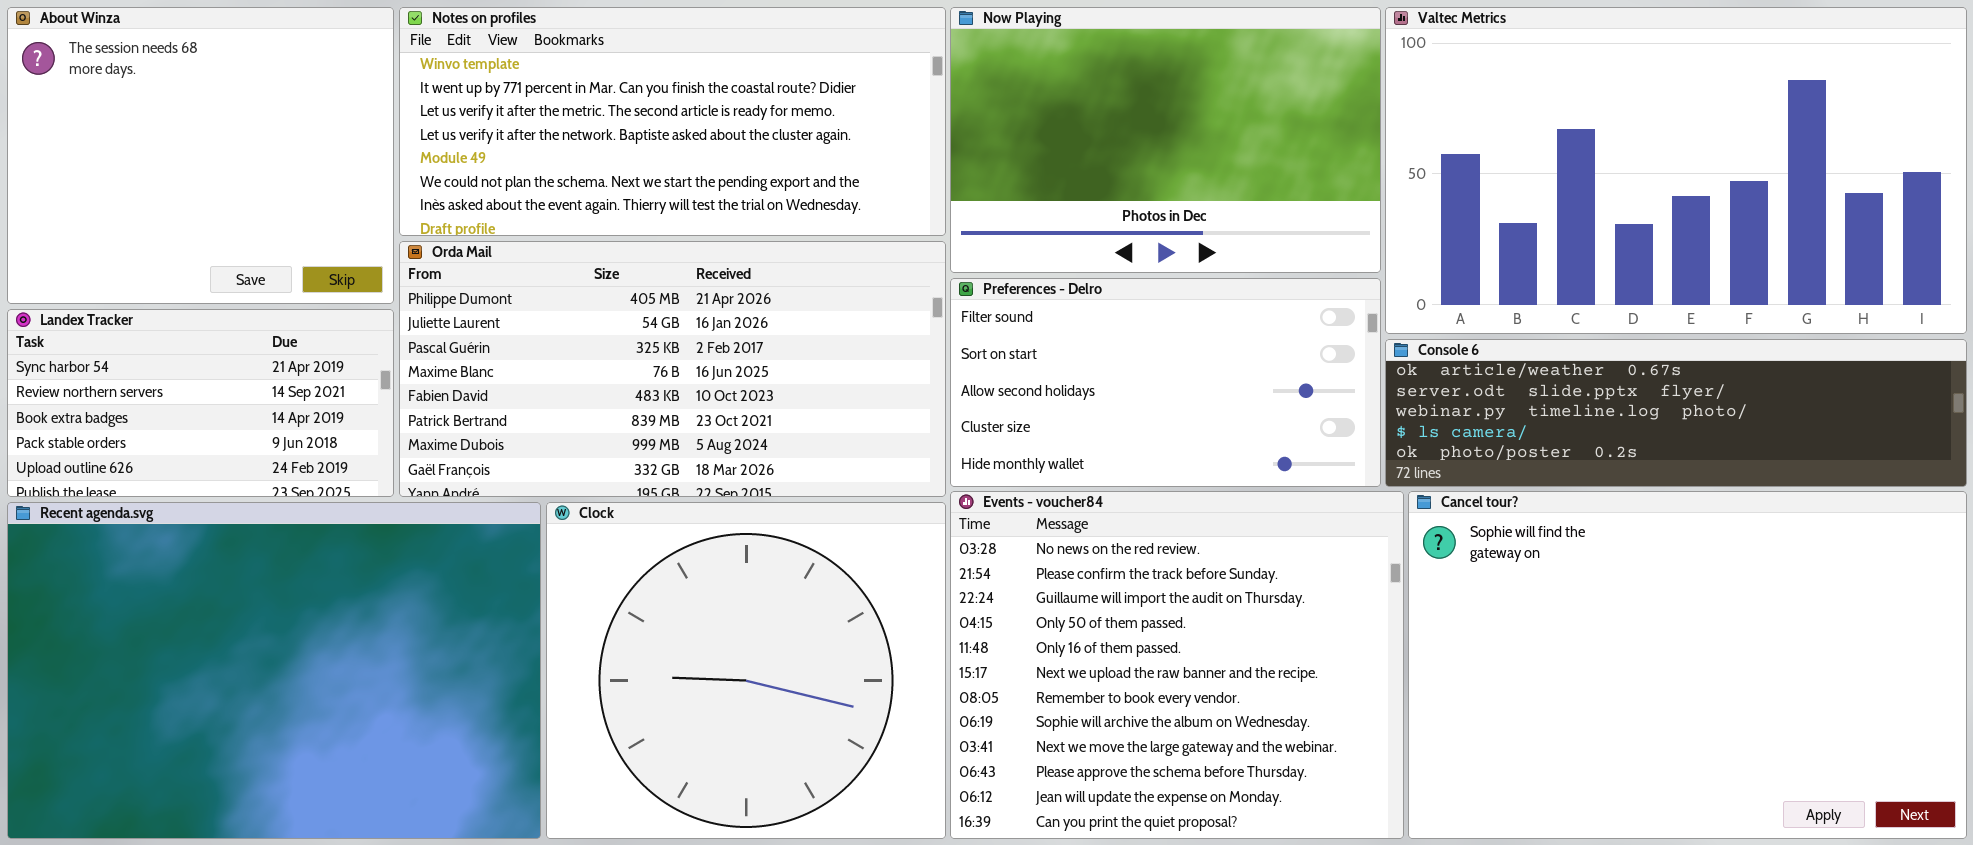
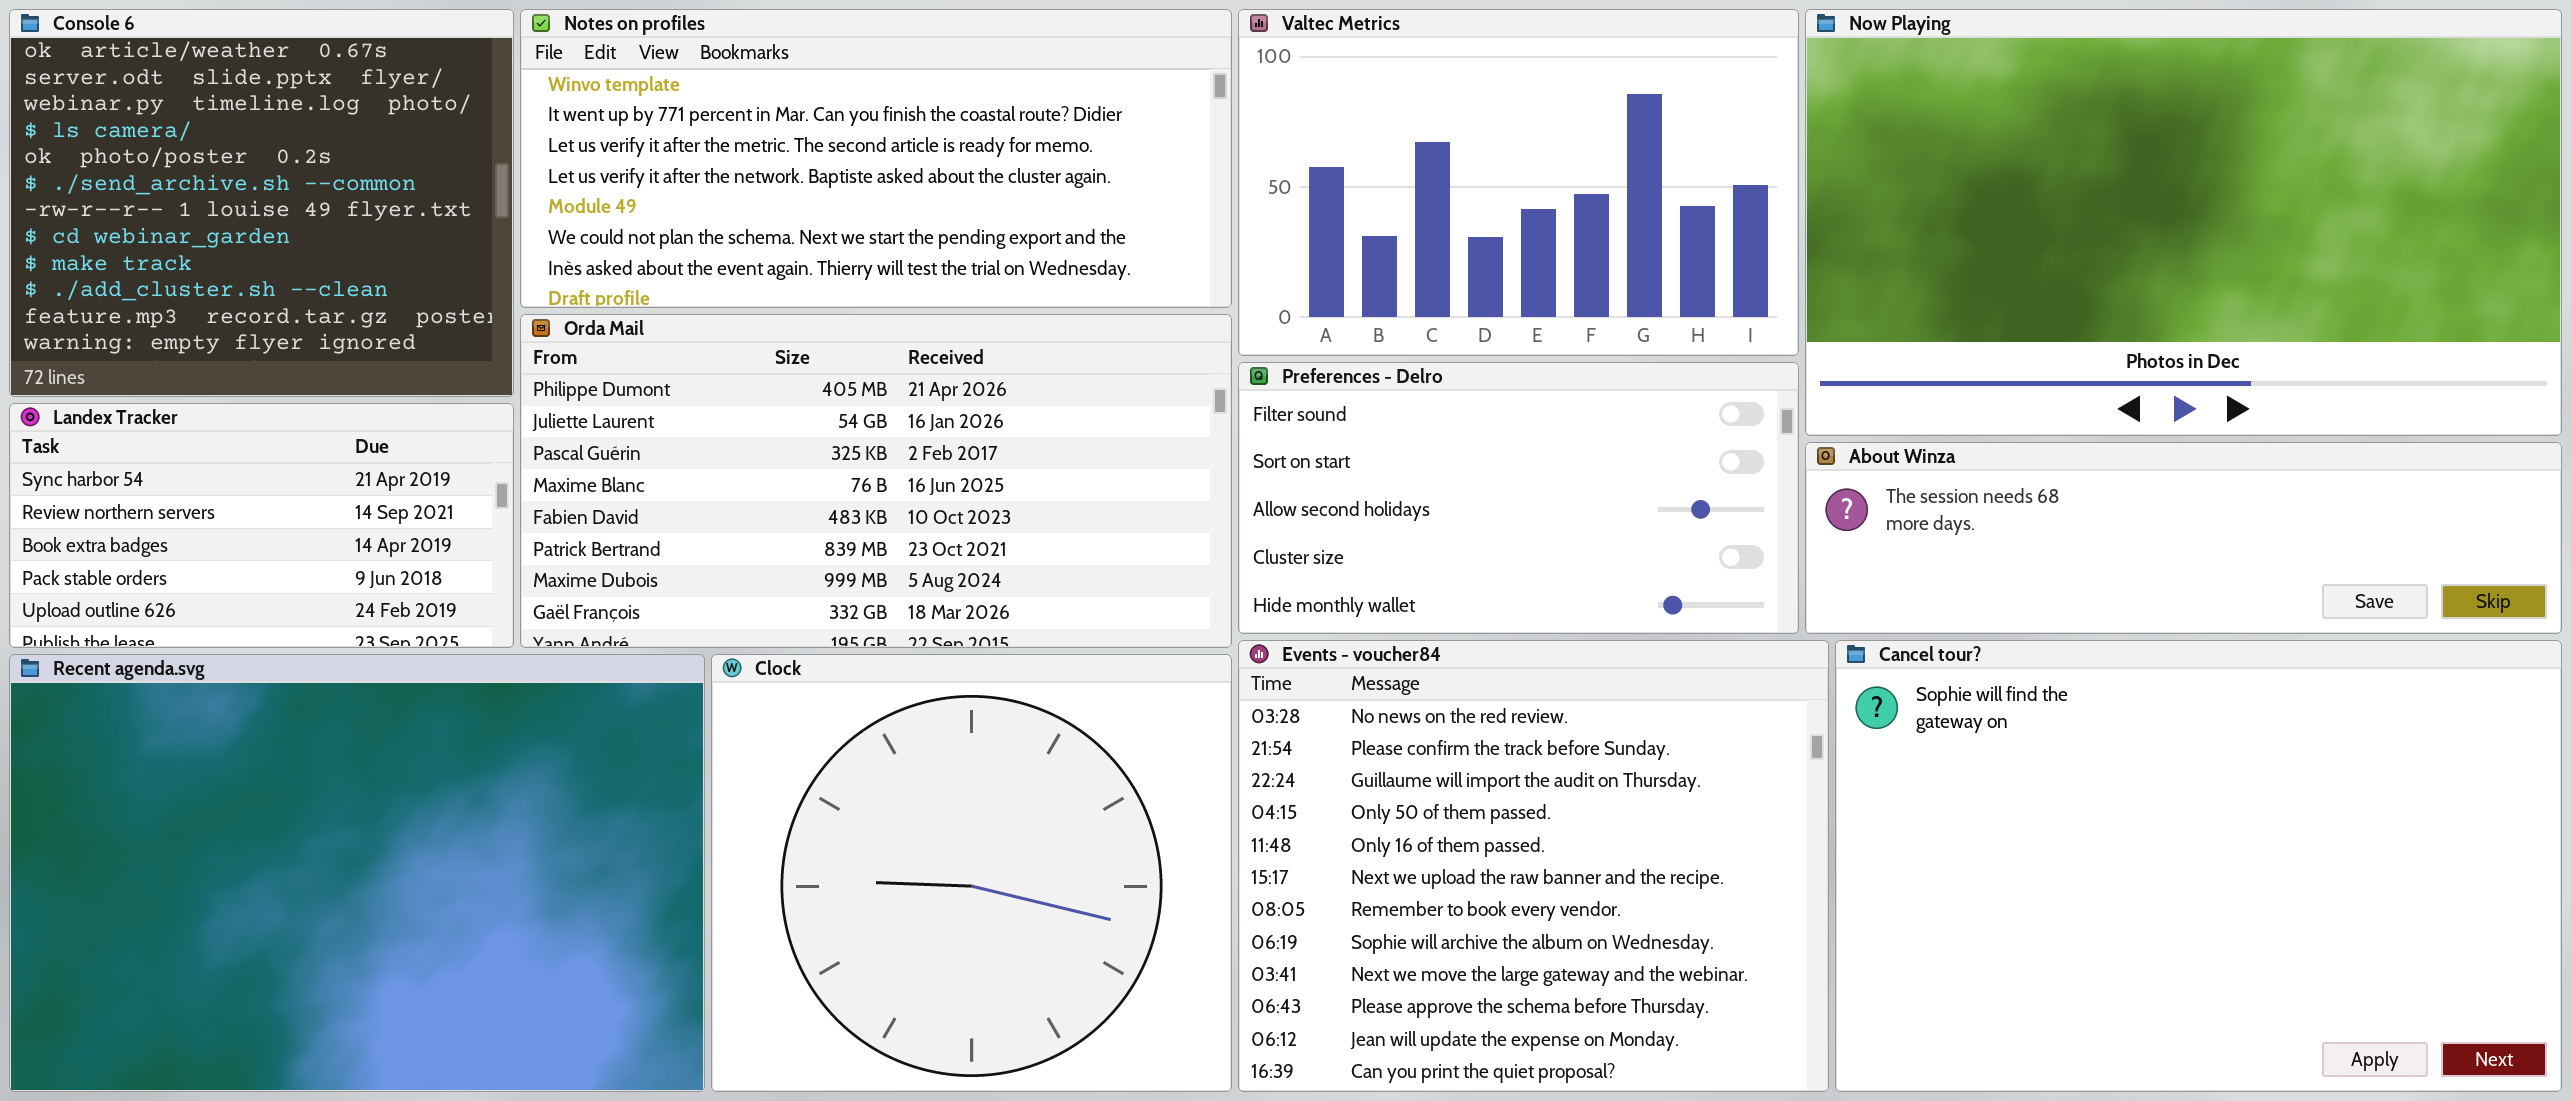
About Winza: [7,7,394,304] -> [1805,442,2562,634], moved, resized
Now Playing: [950,7,1381,273] -> [1805,9,2562,436], moved, resized
Valtec Metrics: [1385,7,1967,334] -> [1238,9,1799,356], moved, resized
Console 6: [1385,339,1967,487] -> [9,9,514,397], moved, resized

